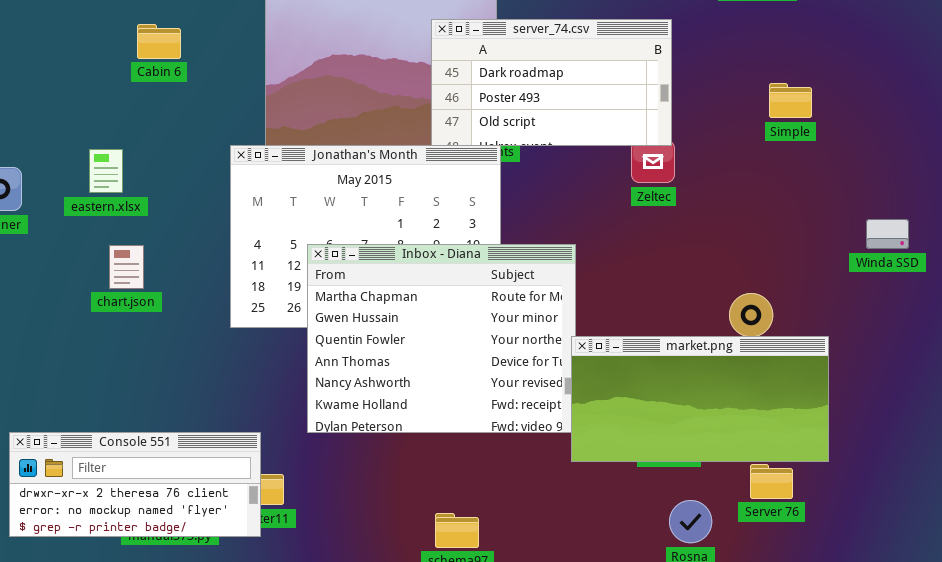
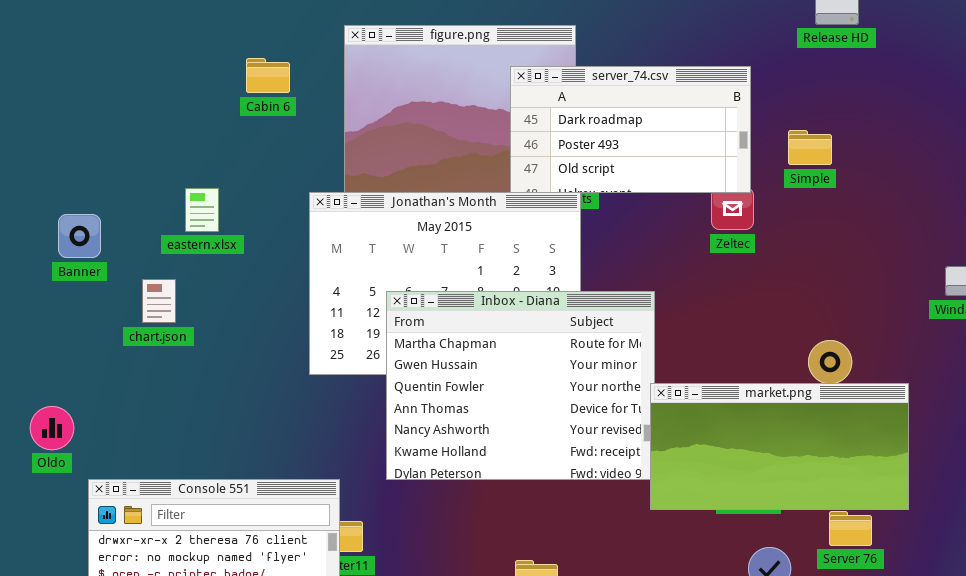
Cabin 6: [137,24,181,59] -> [246,58,290,93], moved
Simple: [769,83,812,118] -> [788,130,832,165], moved
eastern.xlsx: [89,149,123,193] -> [185,188,219,232], moved
chart.json: [109,245,144,289] -> [142,279,176,323], moved

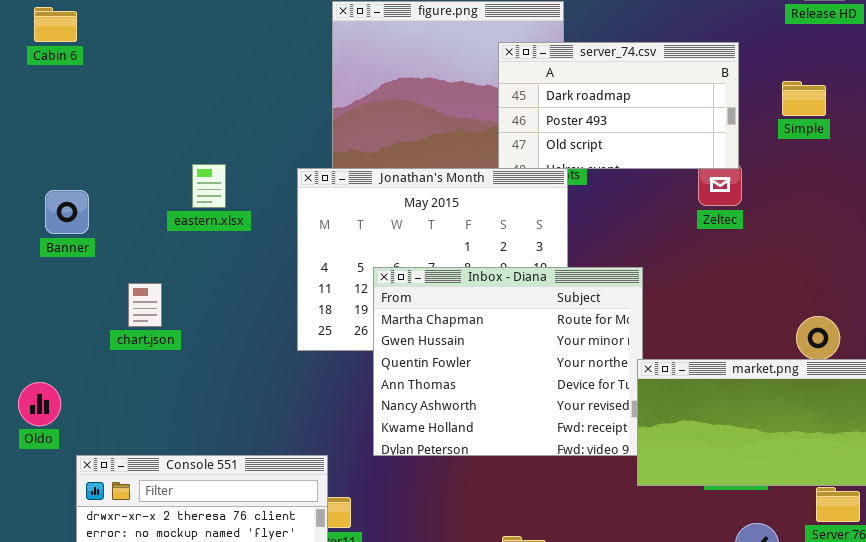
Cabin 6: [246,58,290,93] -> [34,7,77,42], moved
Simple: [788,130,832,165] -> [782,81,826,116], moved
eastern.xlsx: [185,188,219,232] -> [192,164,226,208], moved
chart.json: [142,279,176,323] -> [128,283,162,327], moved

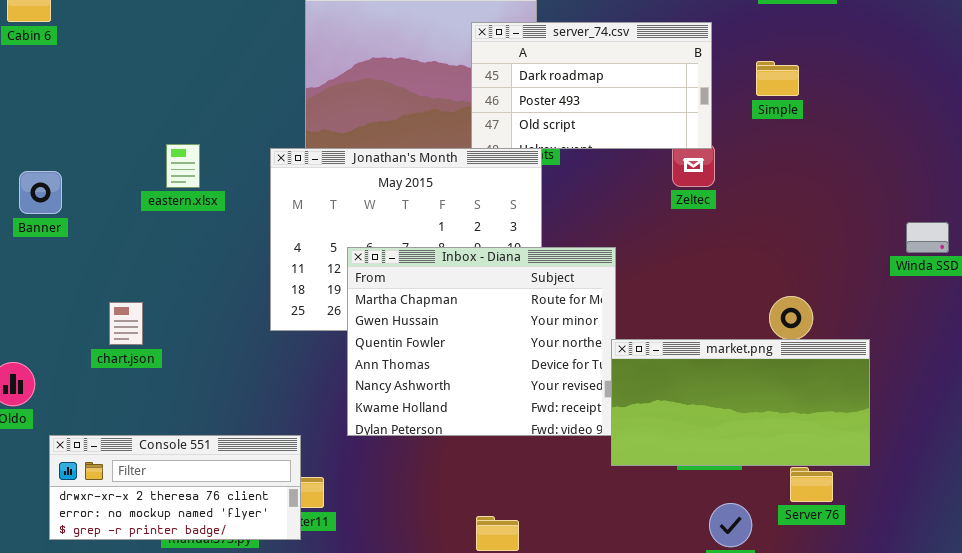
chart.json: [128,283,162,327] -> [109,302,143,345], moved

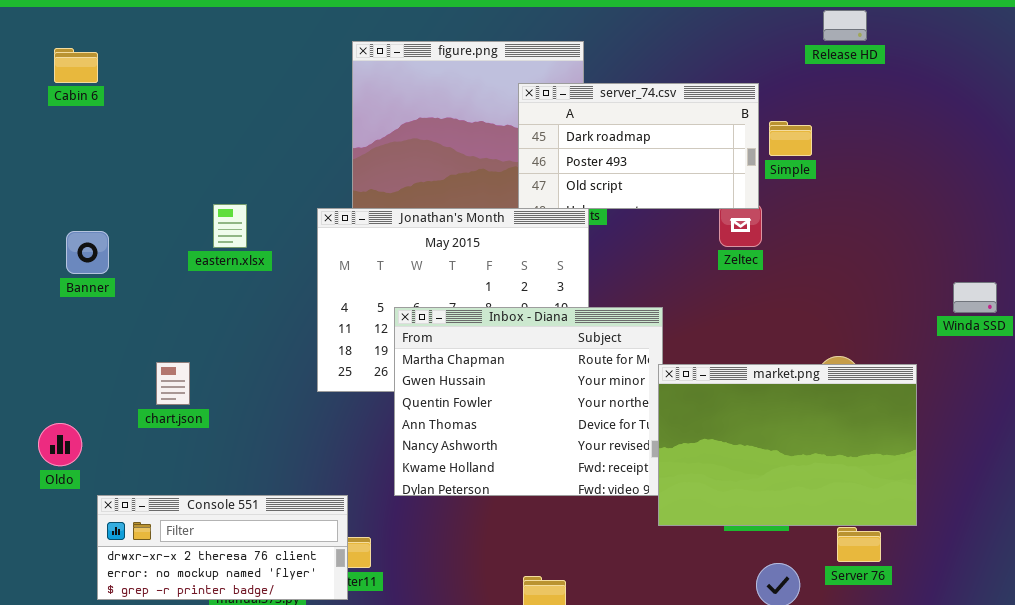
Simple: [756,61,799,96] -> [769,121,812,156], moved
market.png: [611,339,870,466] -> [658,364,917,526], resized

